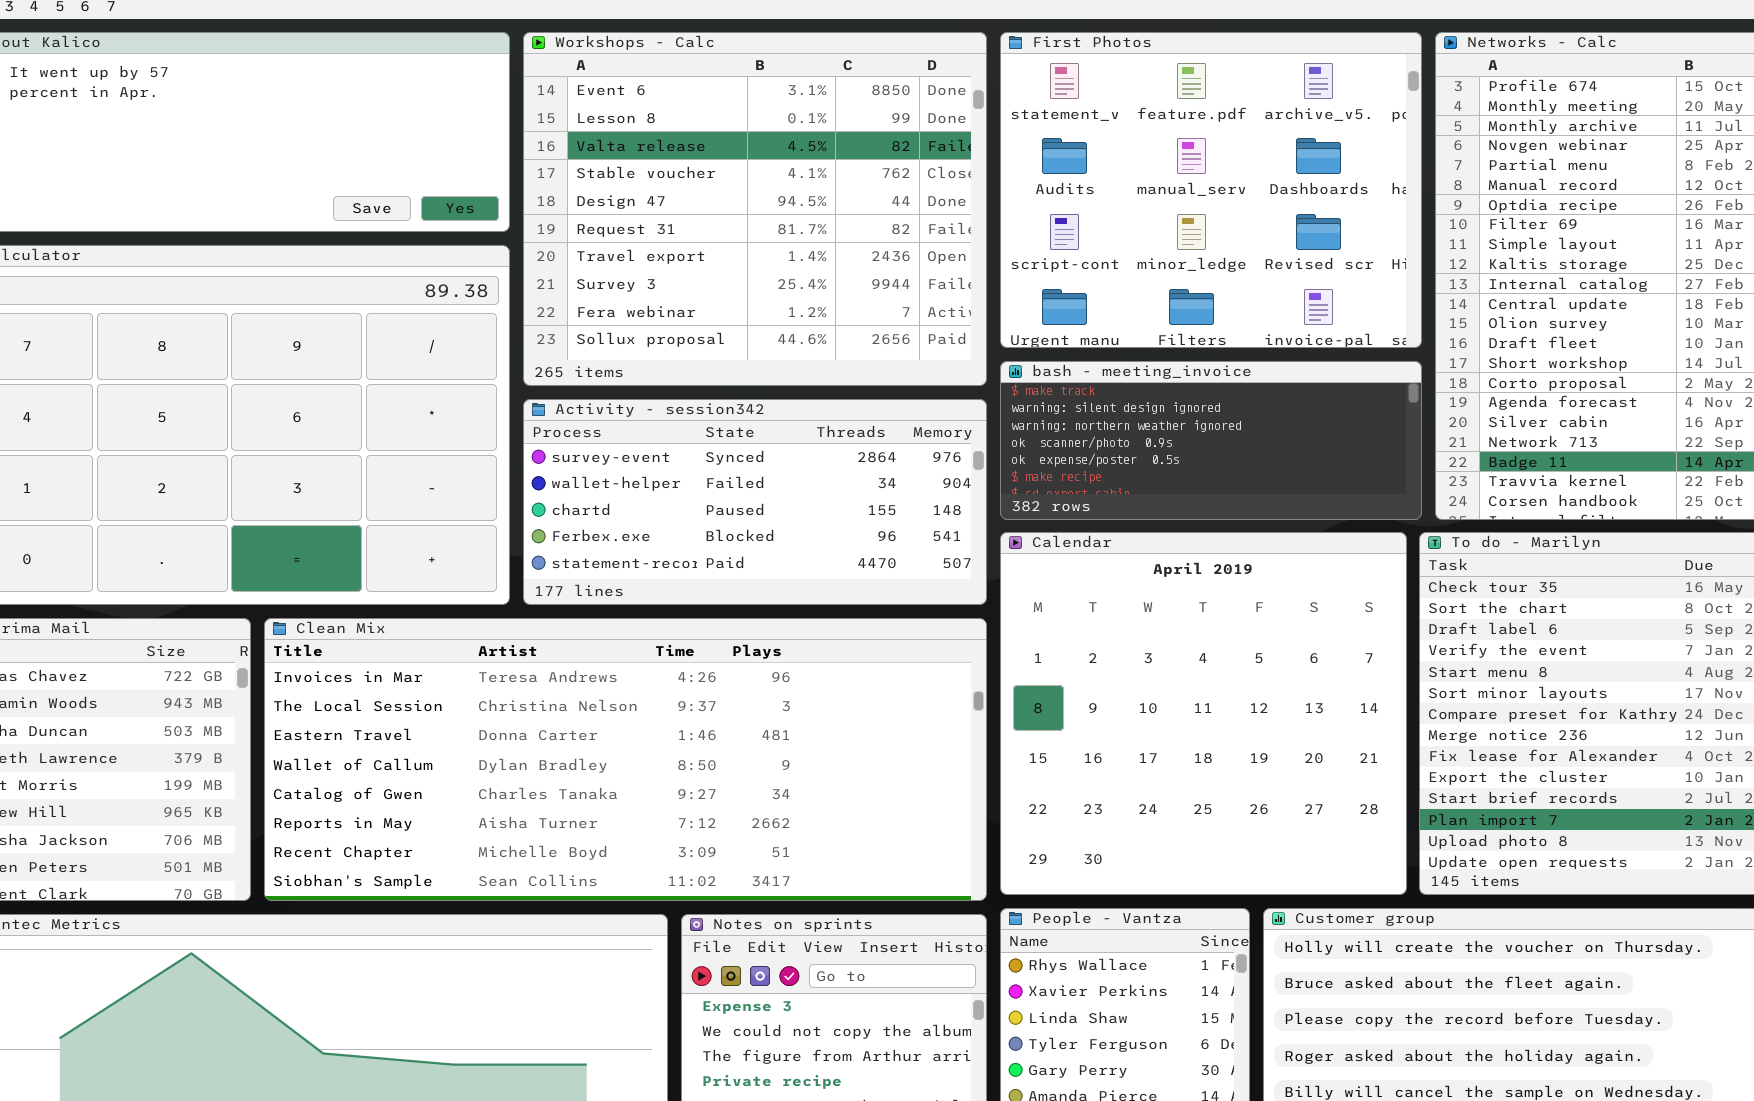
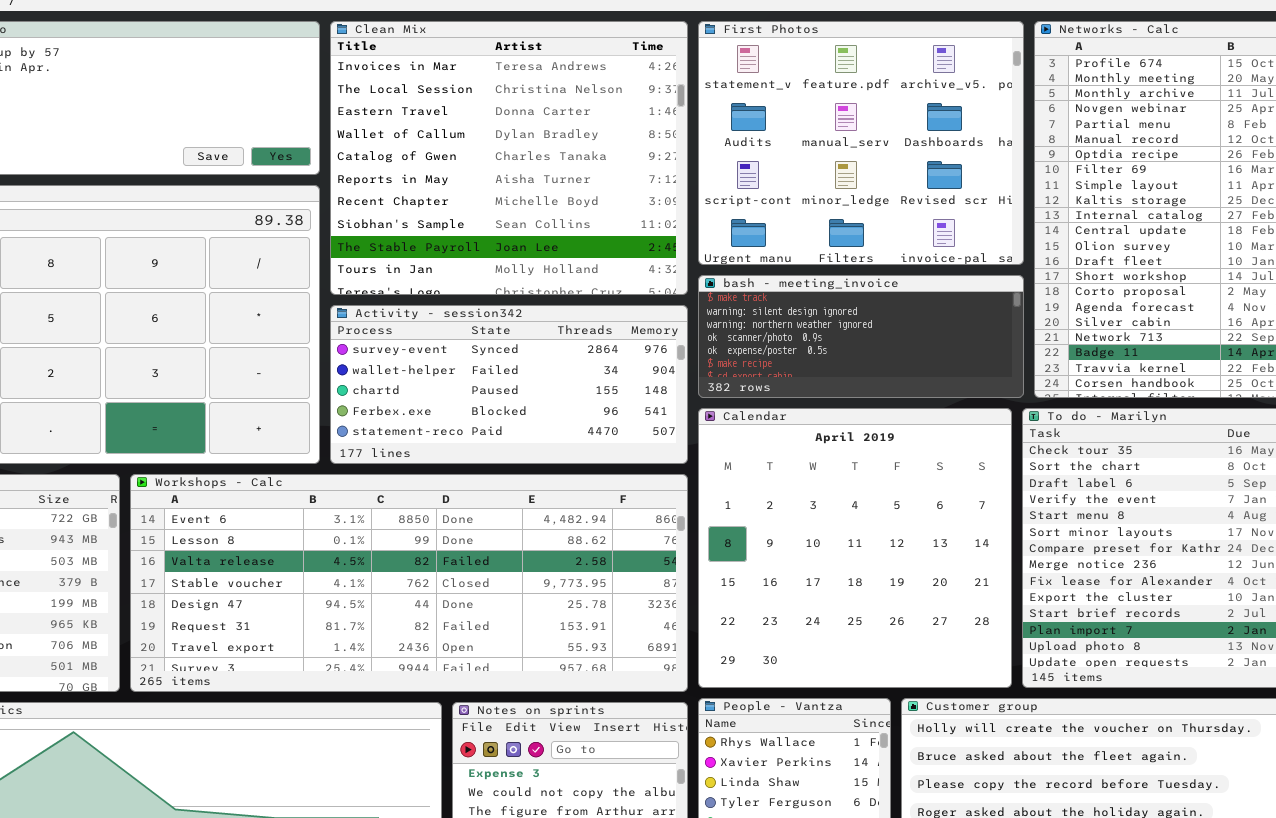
Workshops - Calc: [523,32,987,386] -> [130,474,688,692], moved, resized
Clean Mix: [264,618,987,901] -> [330,21,688,295], moved, resized

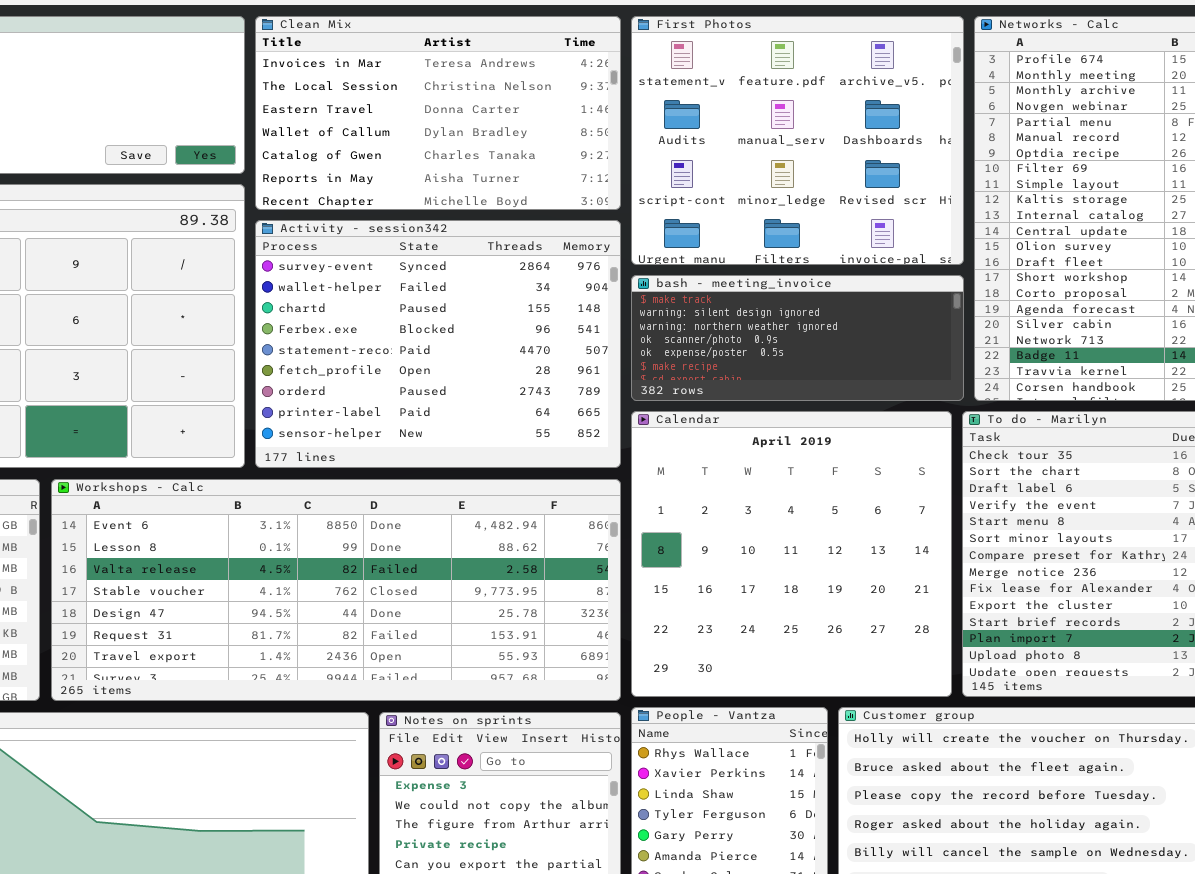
Clean Mix: [330,21,688,295] -> [255,16,621,210], resized
Activity - session342: [330,305,688,464] -> [255,220,621,468], resized

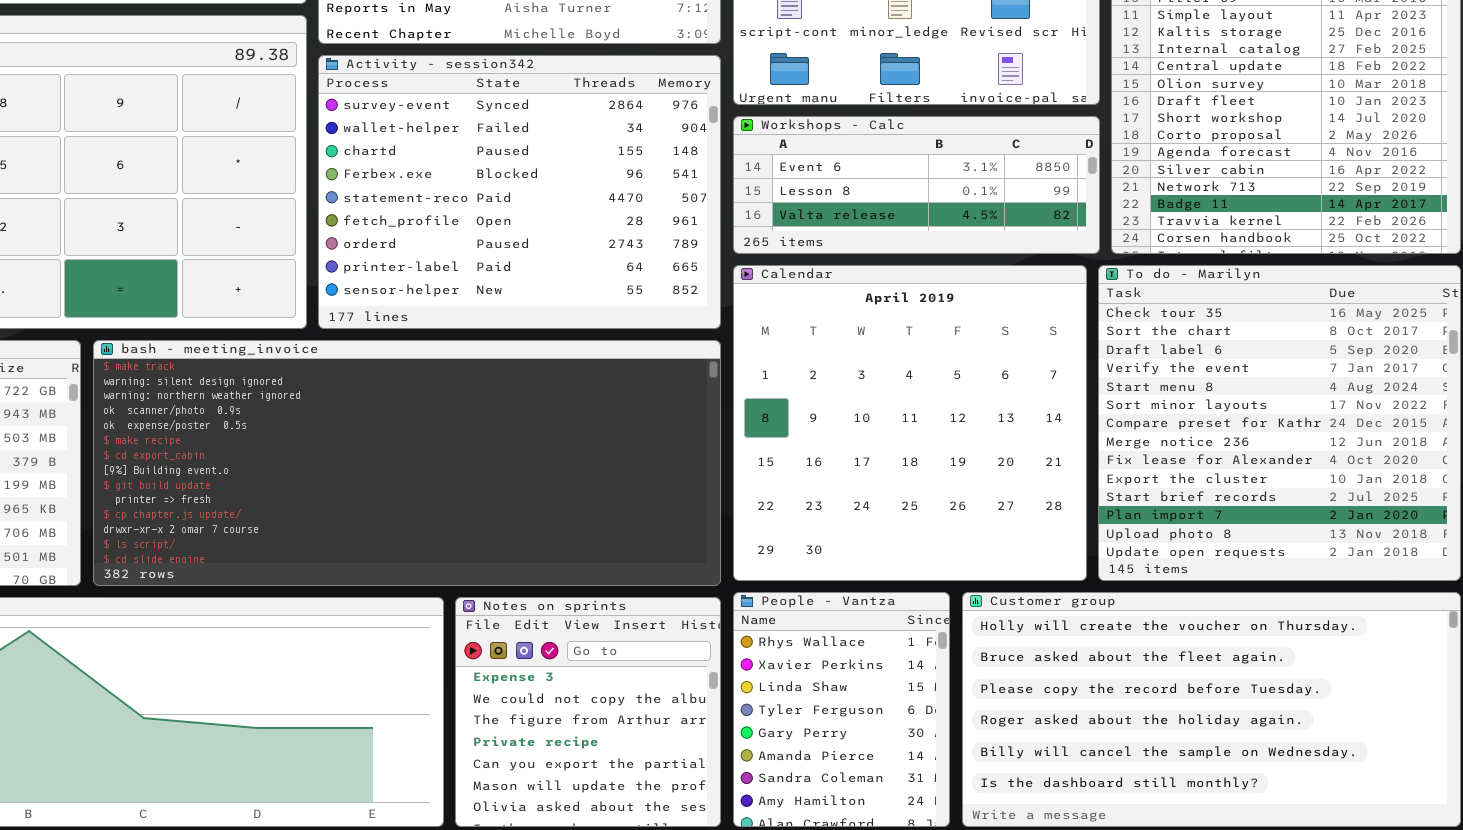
bash - meeting_invoice: [631,275,964,401] -> [93,340,721,586], moved, resized
Workshops - Calc: [51,479,621,701] -> [733,116,1100,254], moved, resized

